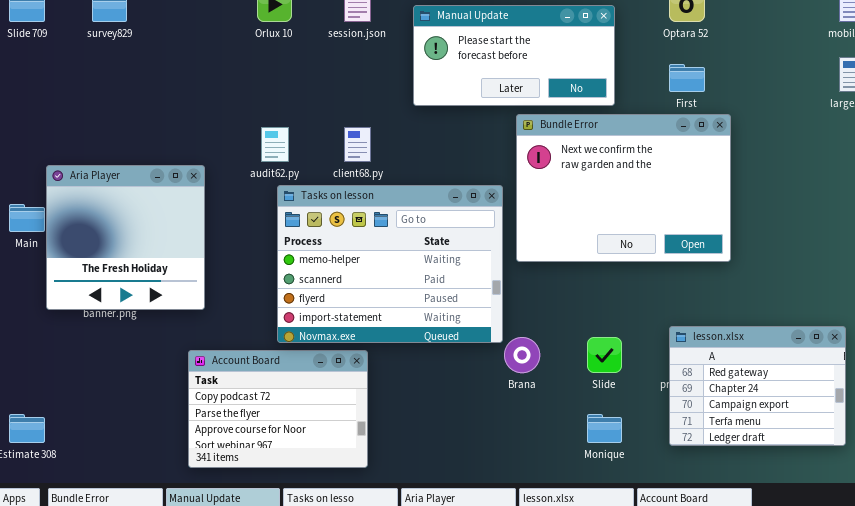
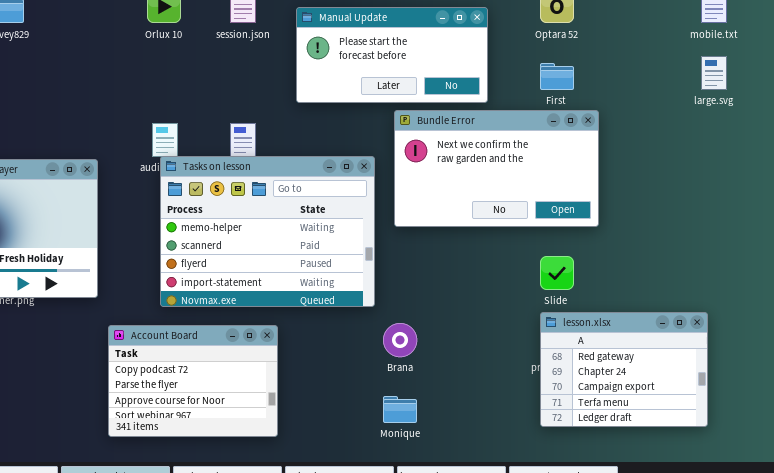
Bundle Error: [516,114,731,262] -> [394,110,599,227], resized
Tasks on lesson: [277,185,503,343] -> [160,156,375,307], moved
Slide: [587,337,622,373] -> [540,256,574,290], moved
Account Board: [188,350,368,468] -> [108,325,278,437], moved
Monique: [587,414,622,443] -> [383,396,417,423], moved

